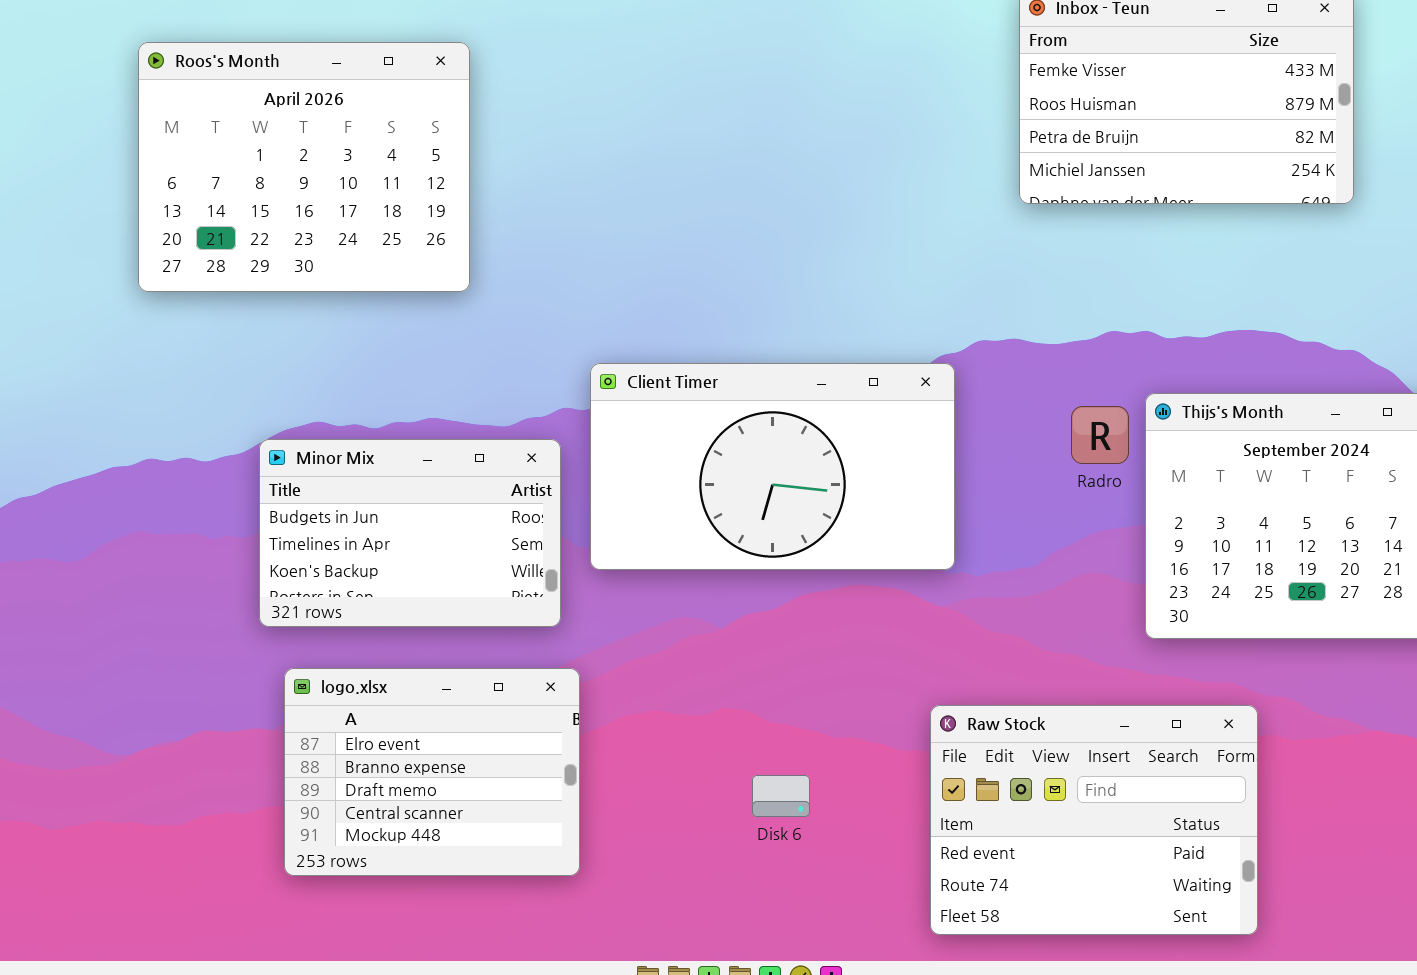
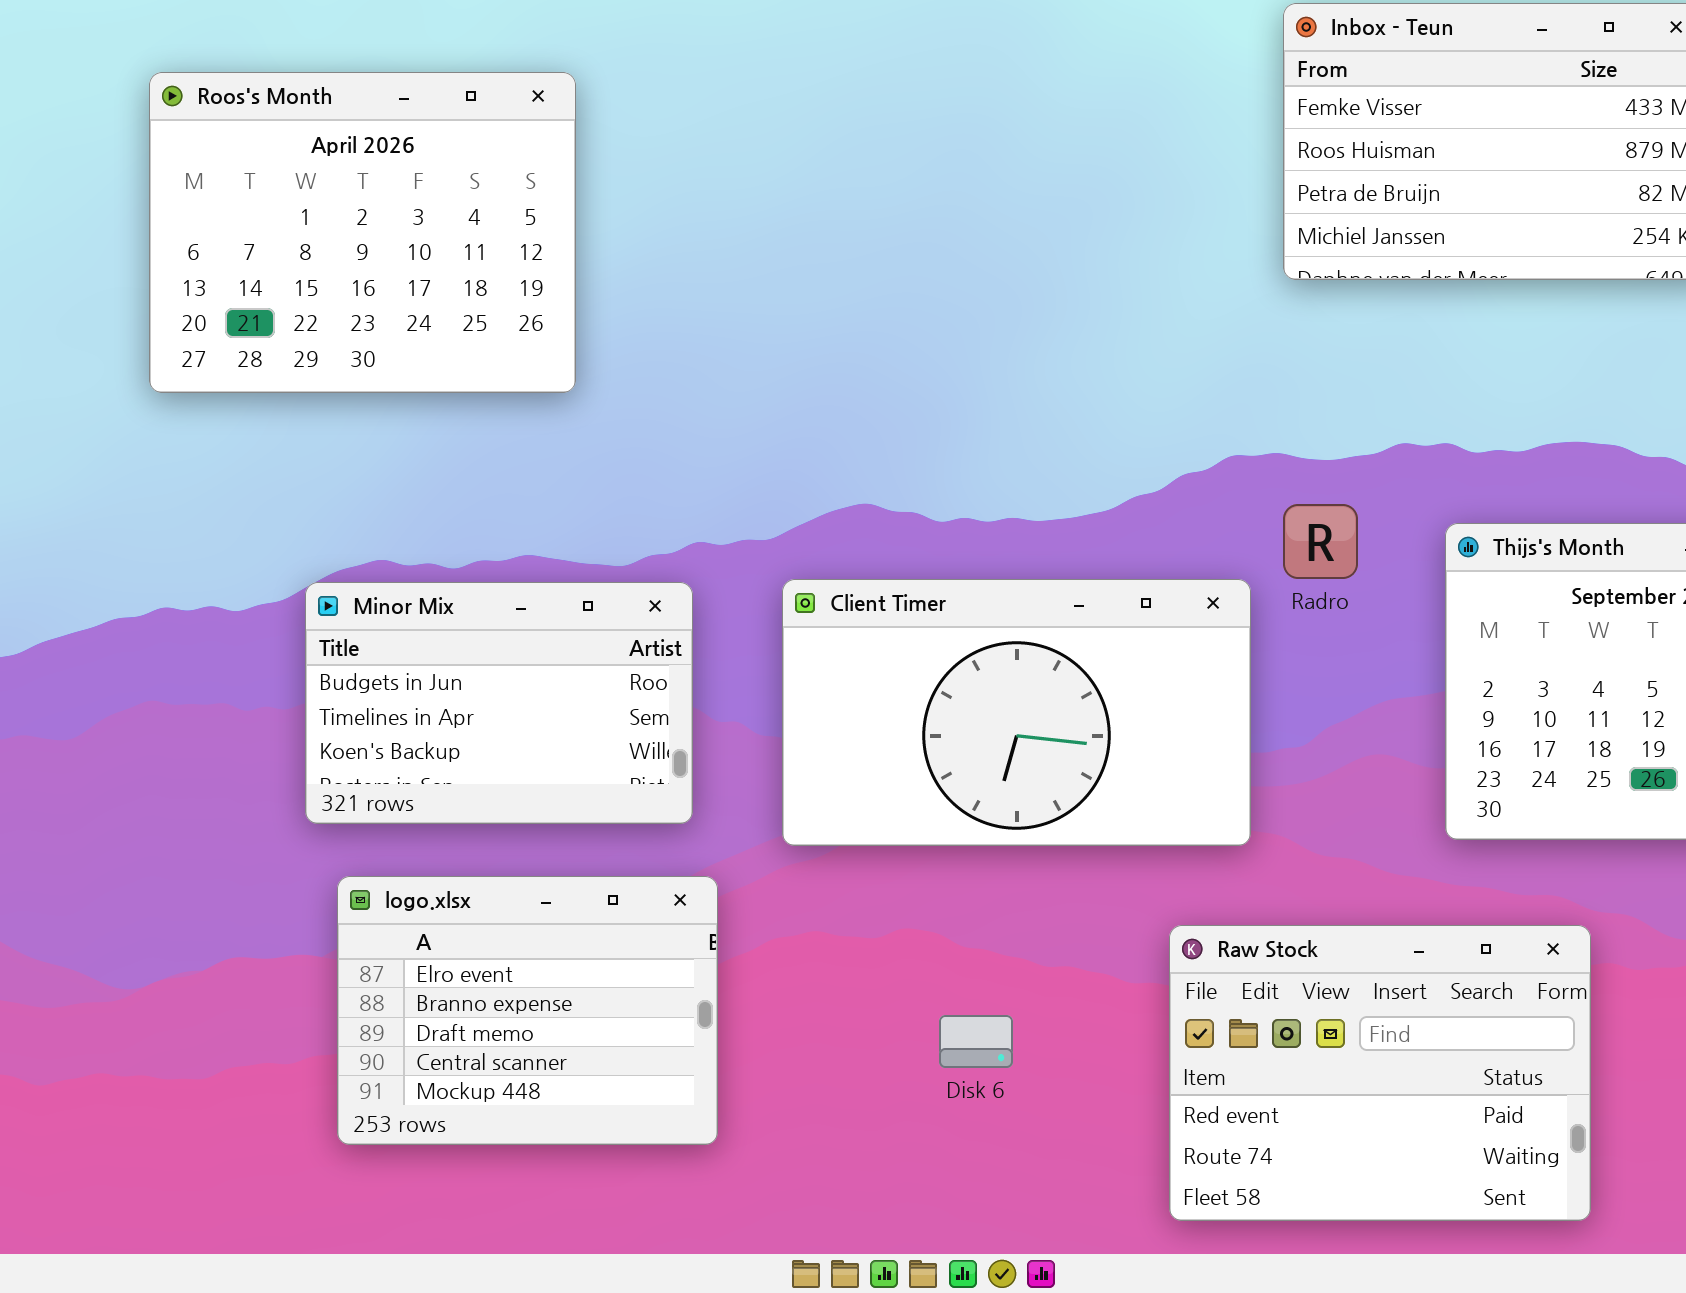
Client Timer: [590,363,955,570] -> [782,579,1251,846], moved
Radro: [1071,406,1129,464] -> [1283,504,1358,579], moved

